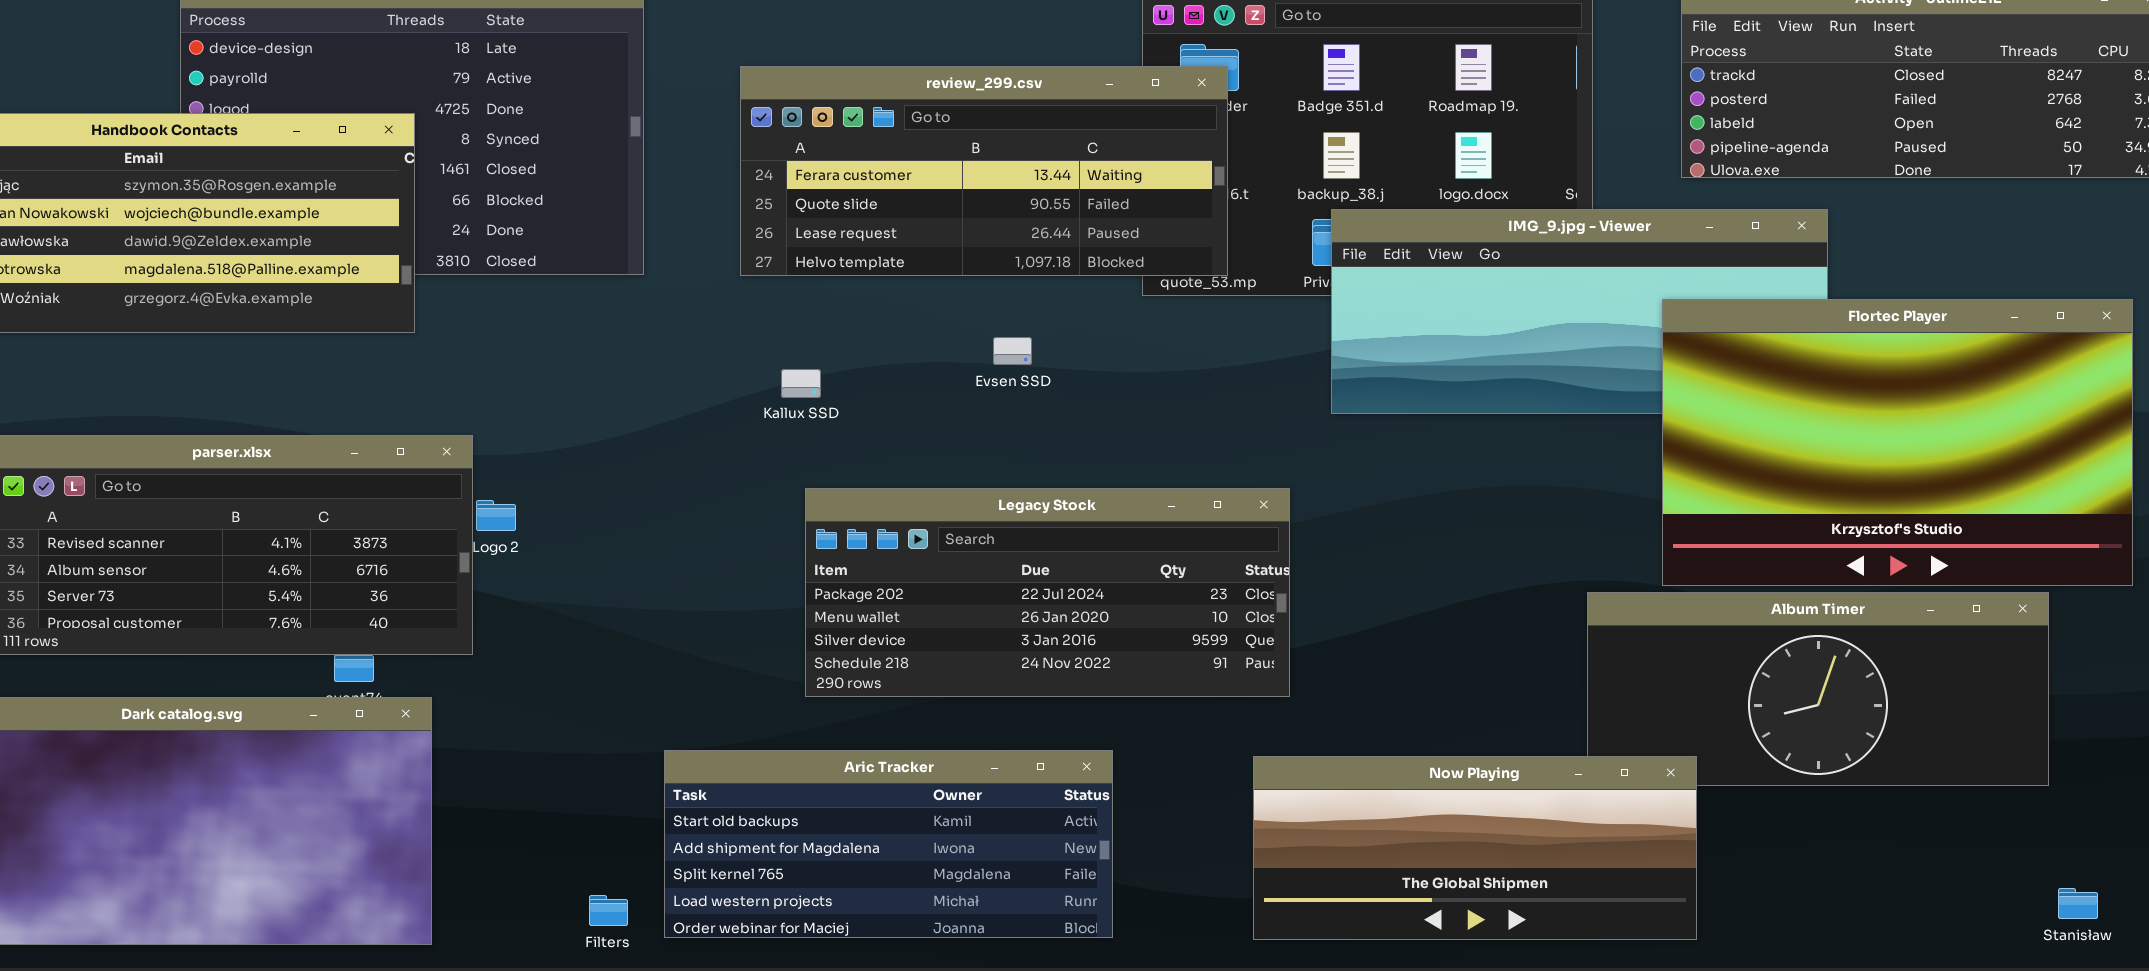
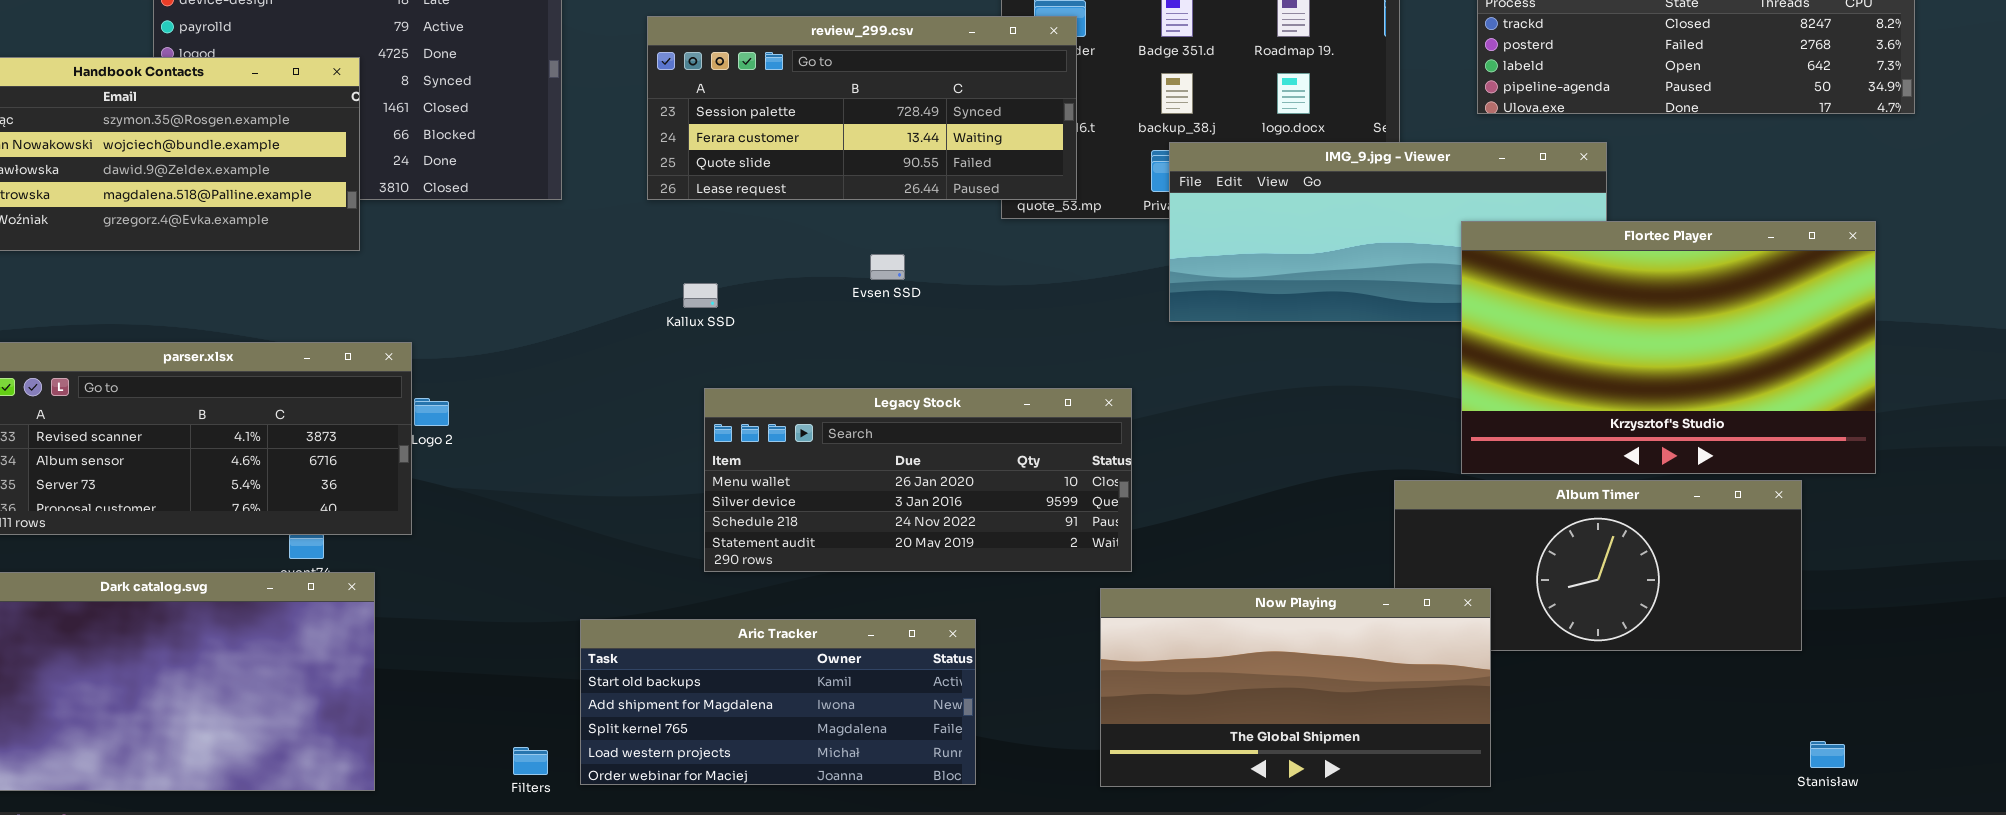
review_299.csv: [740,66,1228,276] -> [647,16,1077,200], scrolled up 1 row
Legacy Stock: [805,488,1290,697] -> [704,388,1132,572], scrolled down 1 row
Now Playing: [1253,756,1697,940] -> [1100,588,1491,787], resized

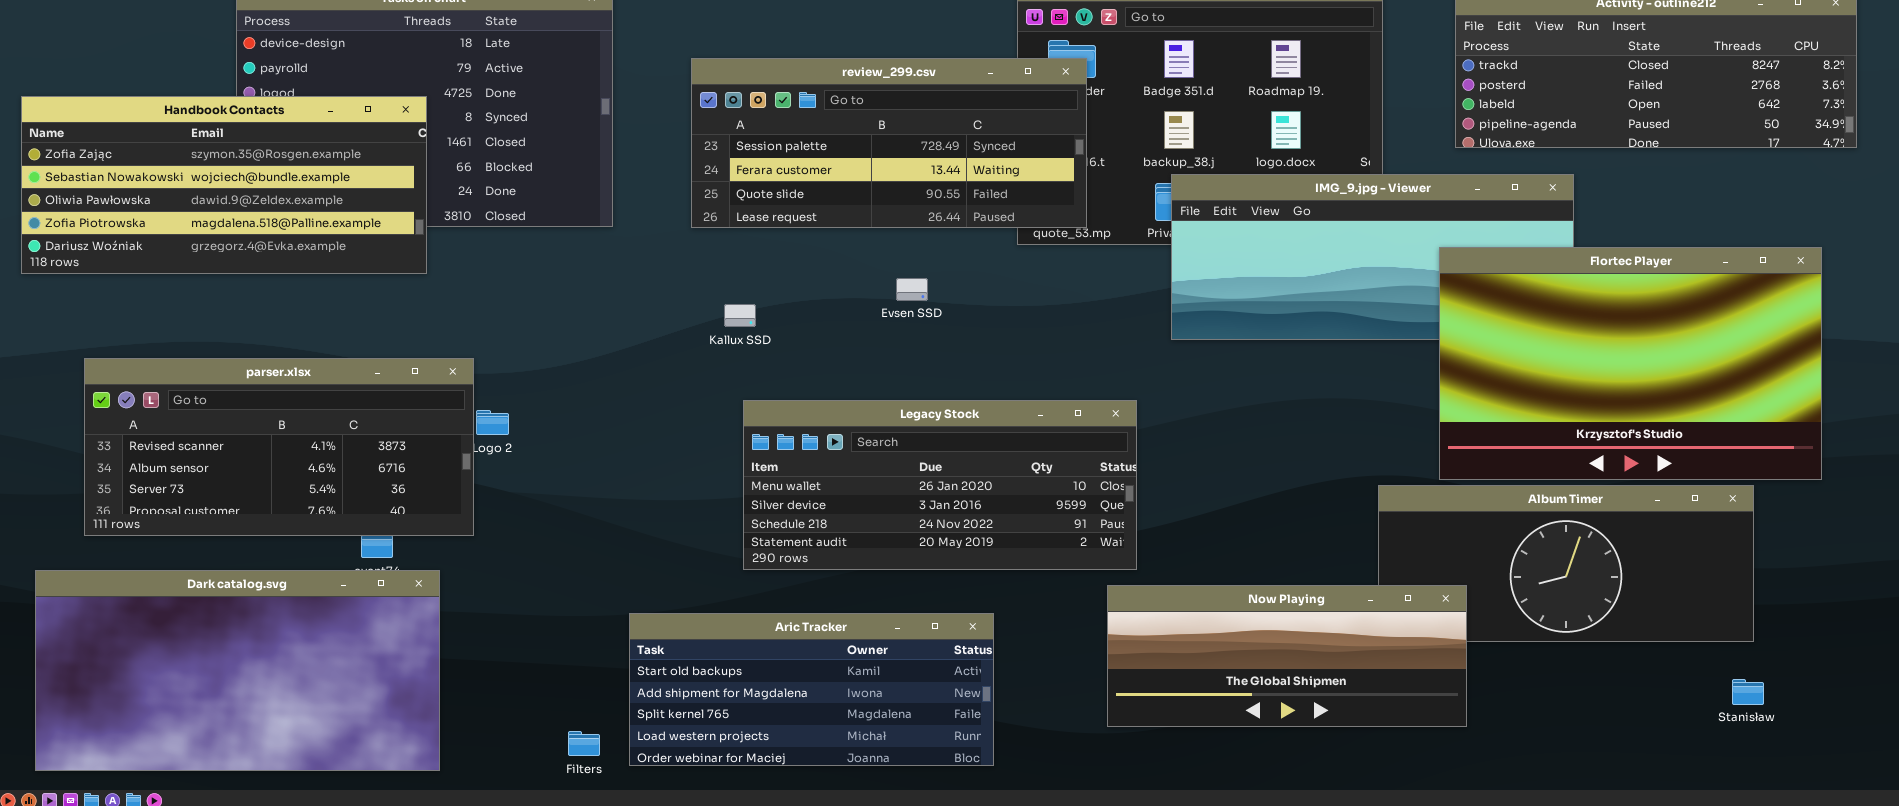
Now Playing: [1100,588,1491,787] -> [1107,585,1467,727], resized
Stanisław: [1810,741,1845,768] -> [1732,679,1764,705], moved

